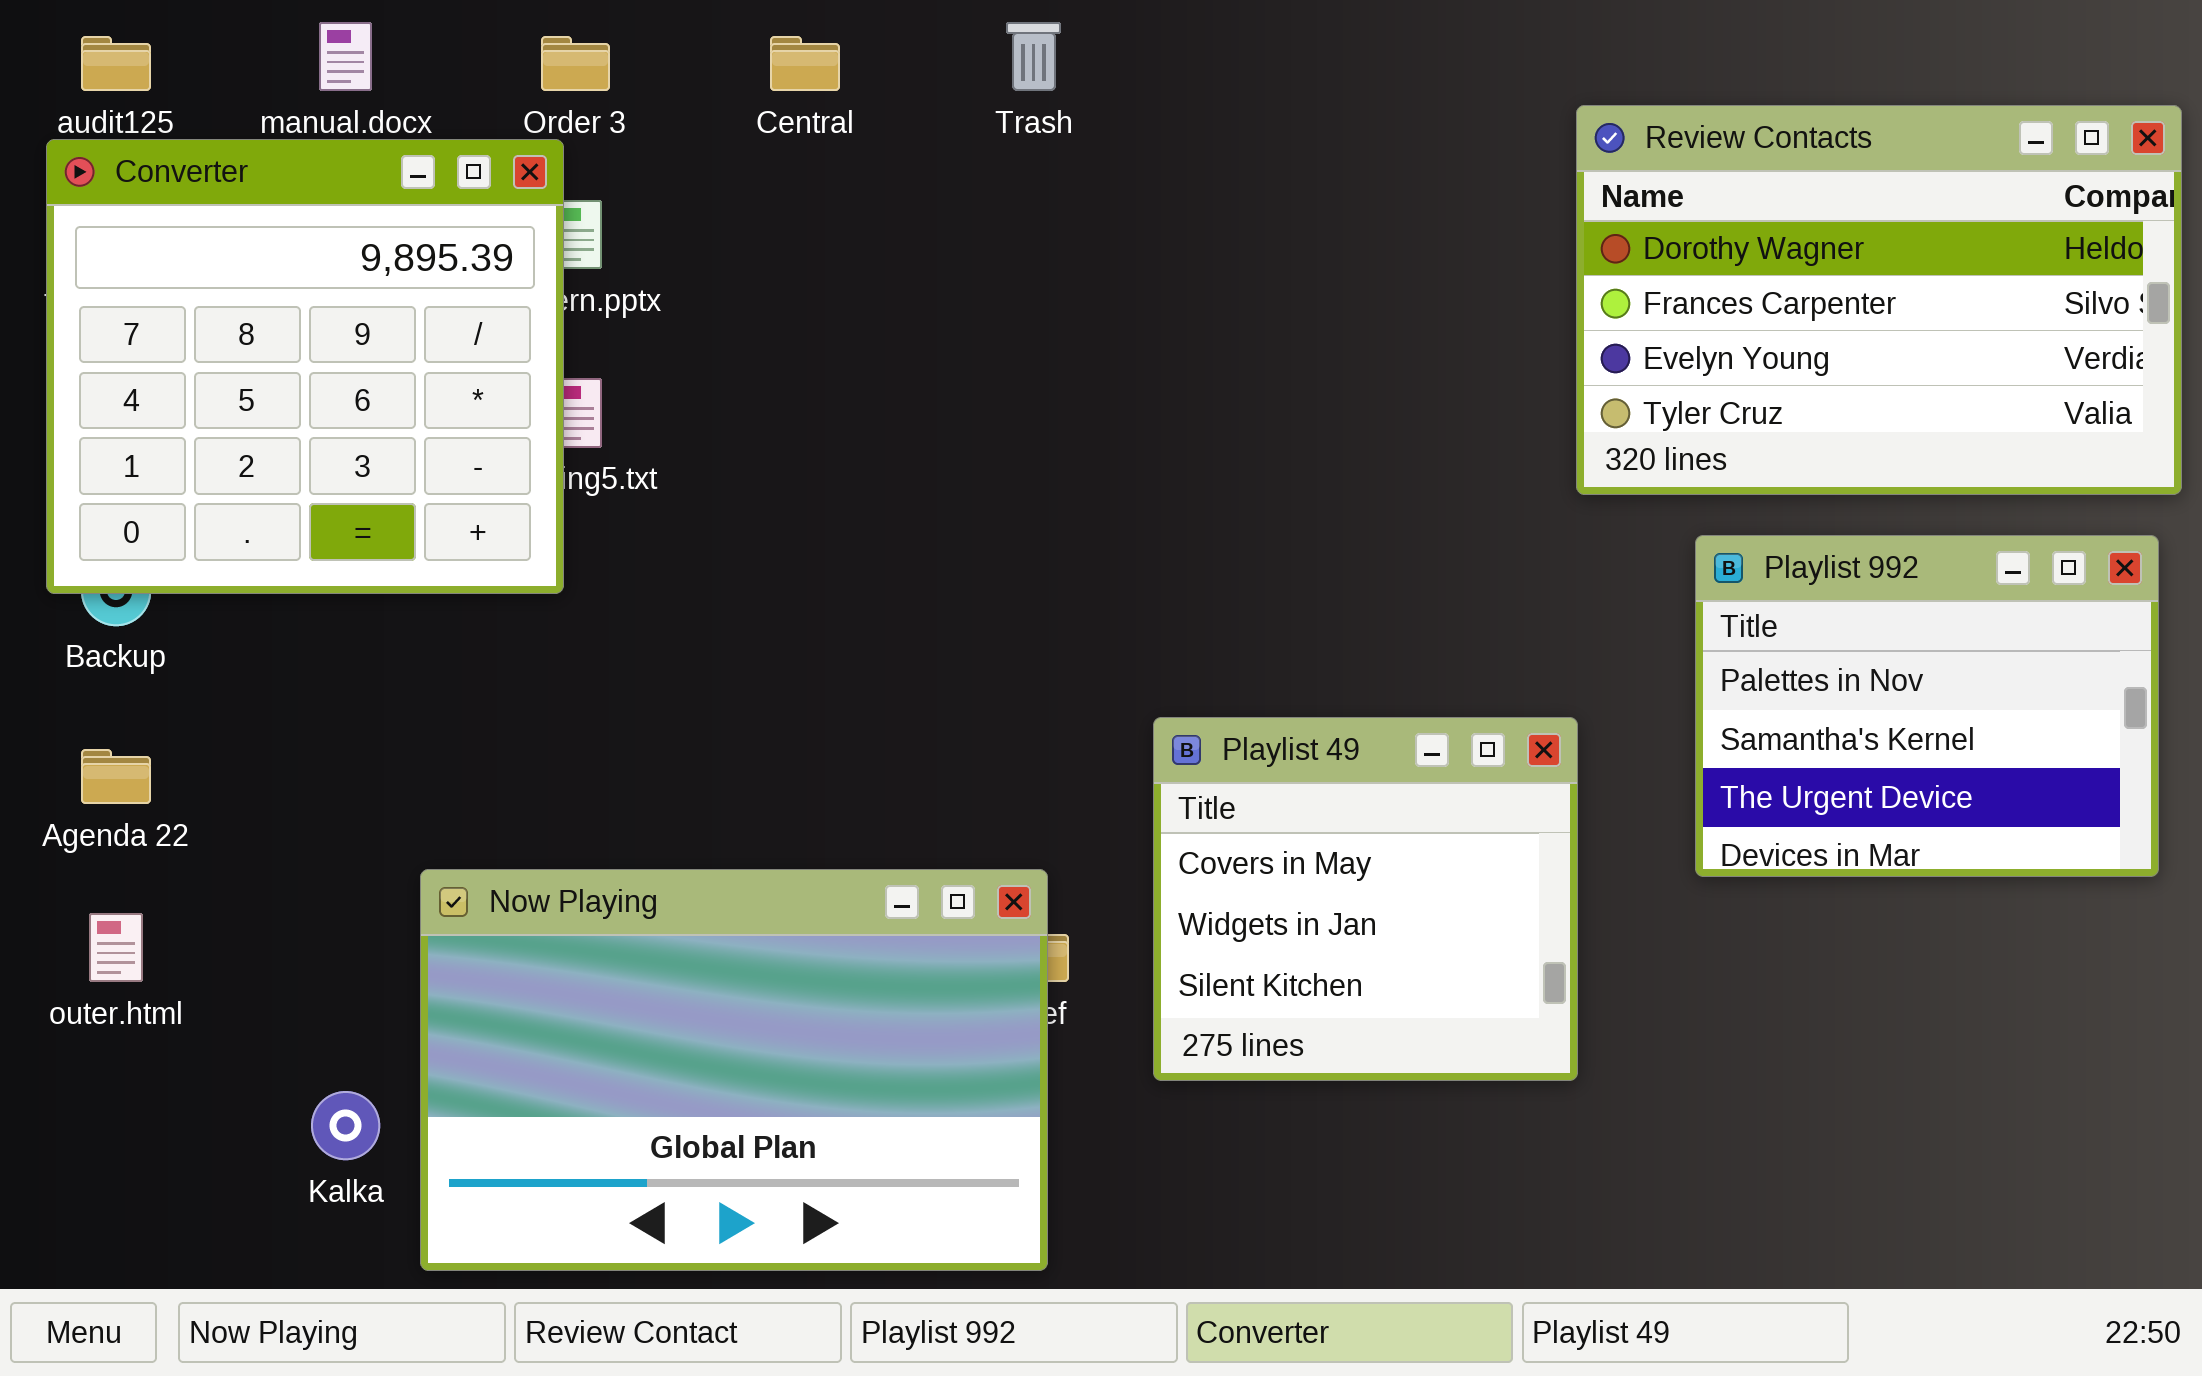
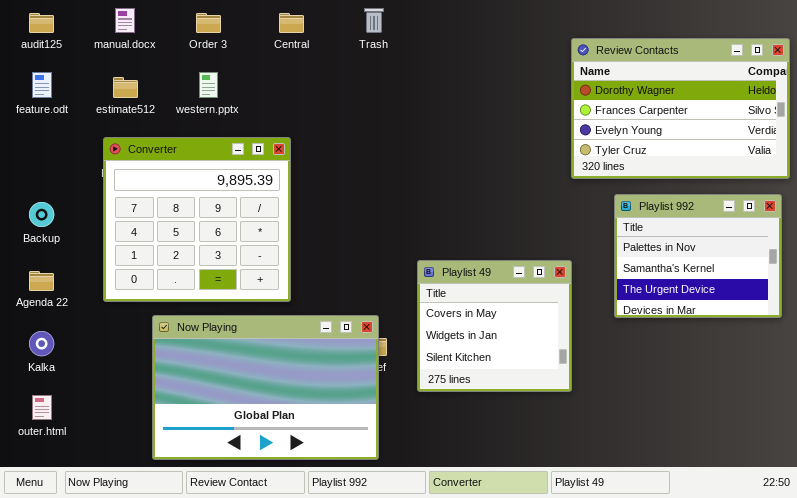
Converter: [46,139,564,594] -> [103,137,291,302], moved
outer.html: [89,913,143,982] -> [32,395,52,420], moved
Kalka: [311,1091,380,1160] -> [29,331,54,356], moved

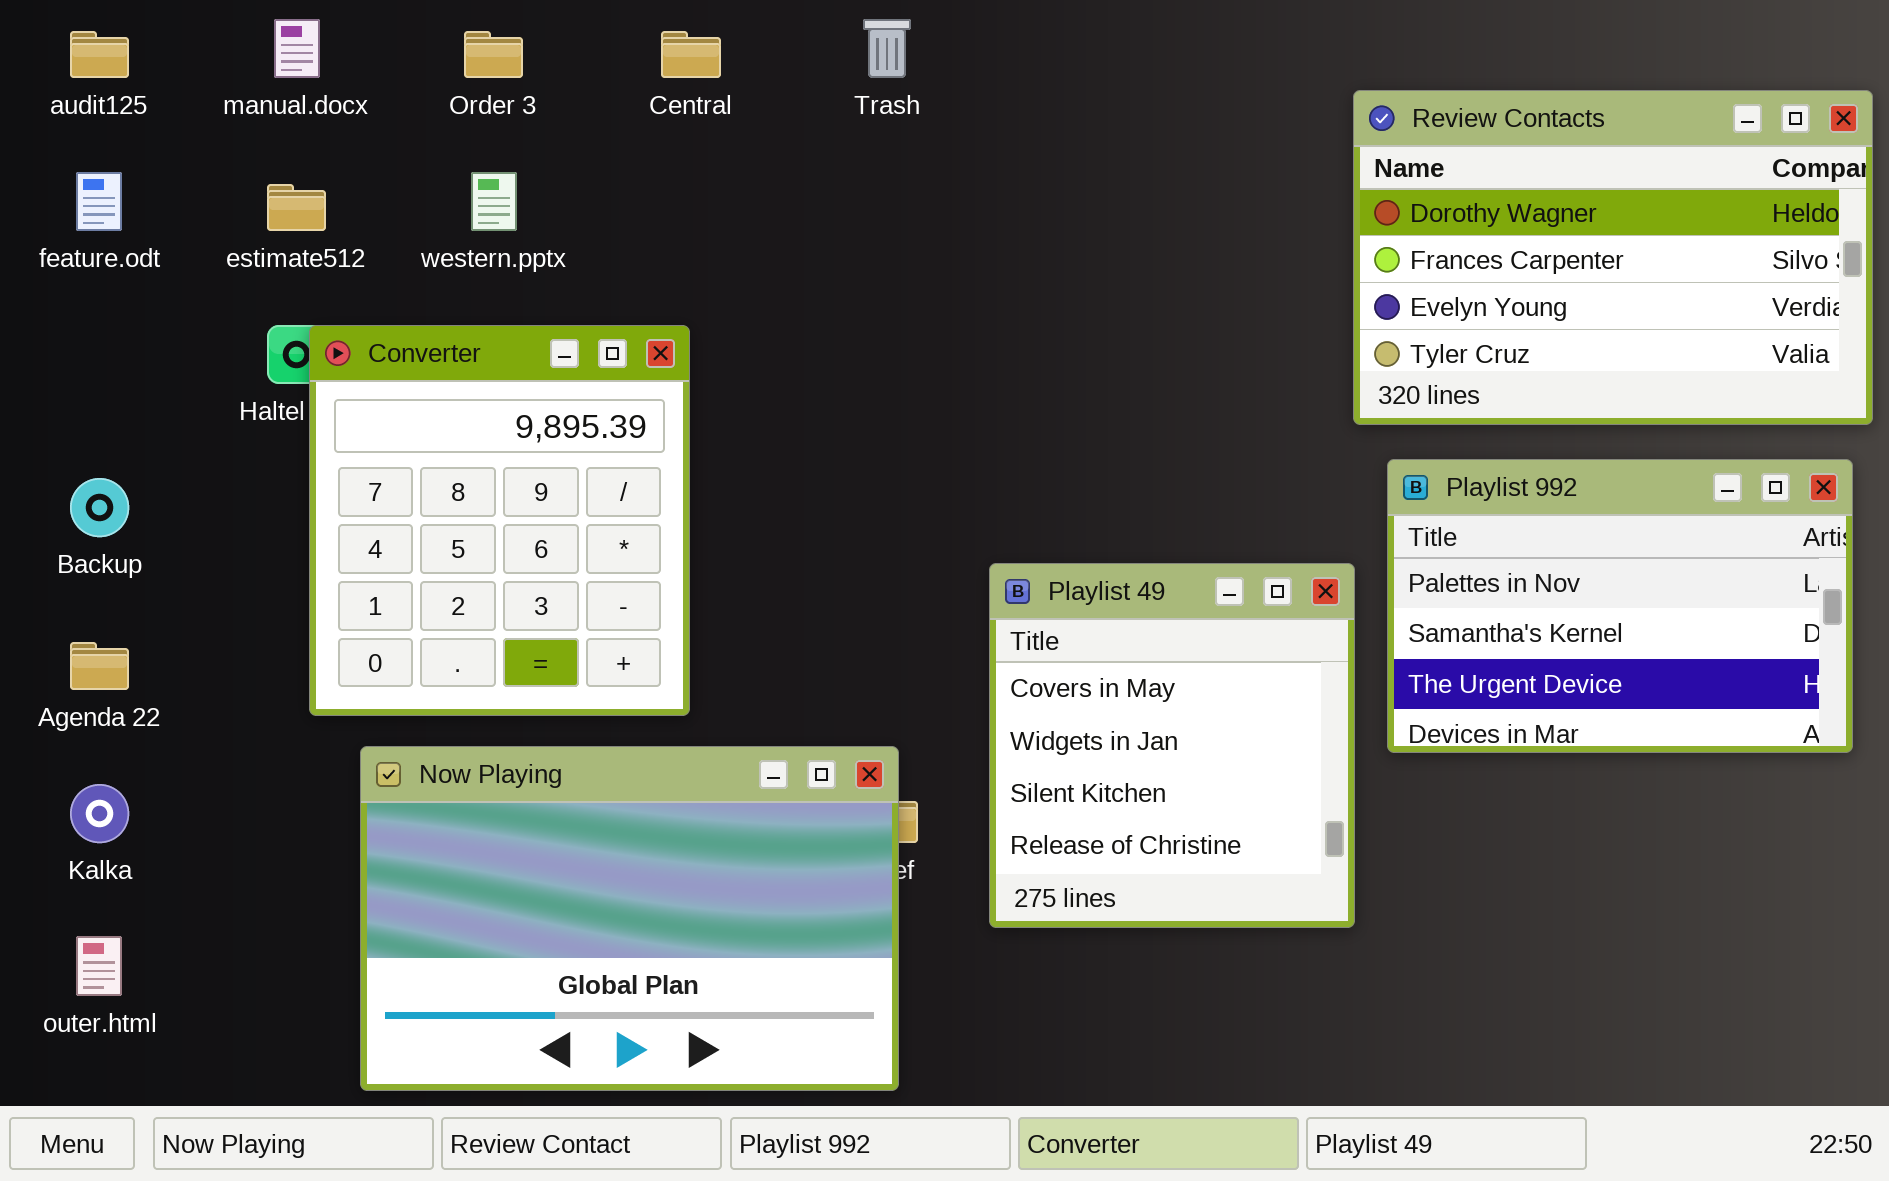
Converter: [103,137,291,302] -> [309,325,690,716], resized
Playlist 992: [614,194,782,318] -> [1387,459,1853,753], resized
Playlist 49: [417,260,572,392] -> [989,563,1355,928], resized

